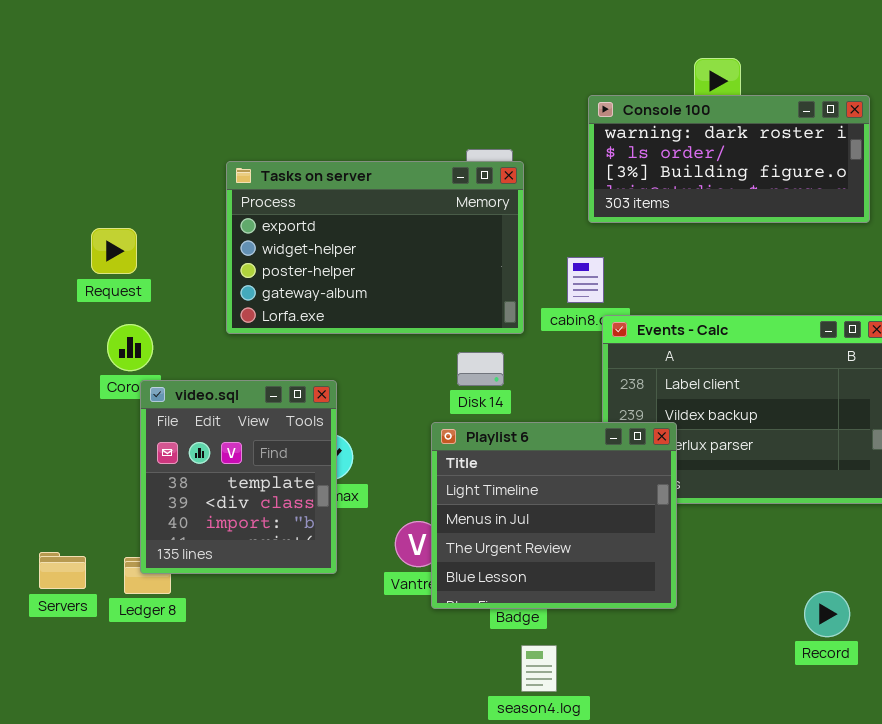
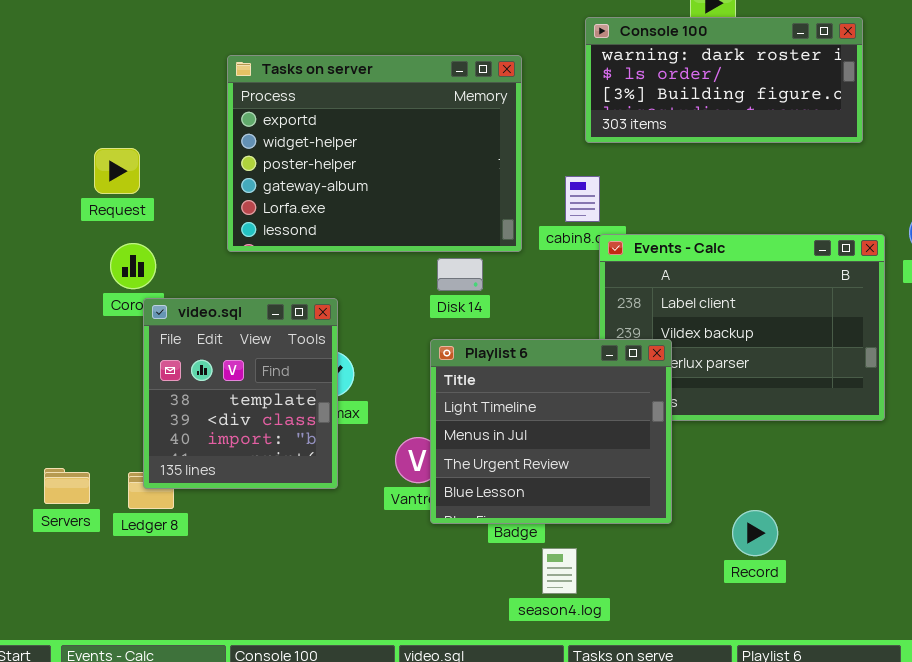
Tasks on server: [226,161,524,334] -> [227,55,522,252], resized
Disk 14: [457,352,504,386] -> [437,258,483,291], moved
Record: [804,591,850,637] -> [732,510,778,556], moved
season4.log: [521,645,557,692] -> [542,548,577,594], moved

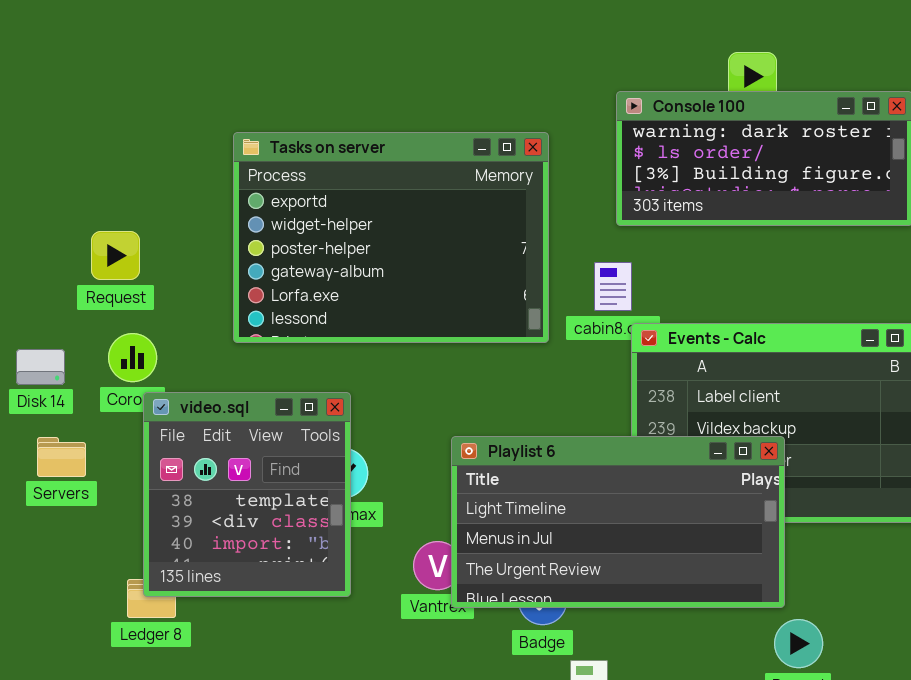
Disk 14: [437,258,483,291] -> [16,349,65,385], moved
Playlist 6: [430,339,672,524] -> [451,436,785,608], resized
Servers: [44,468,90,504] -> [37,437,86,477], moved

